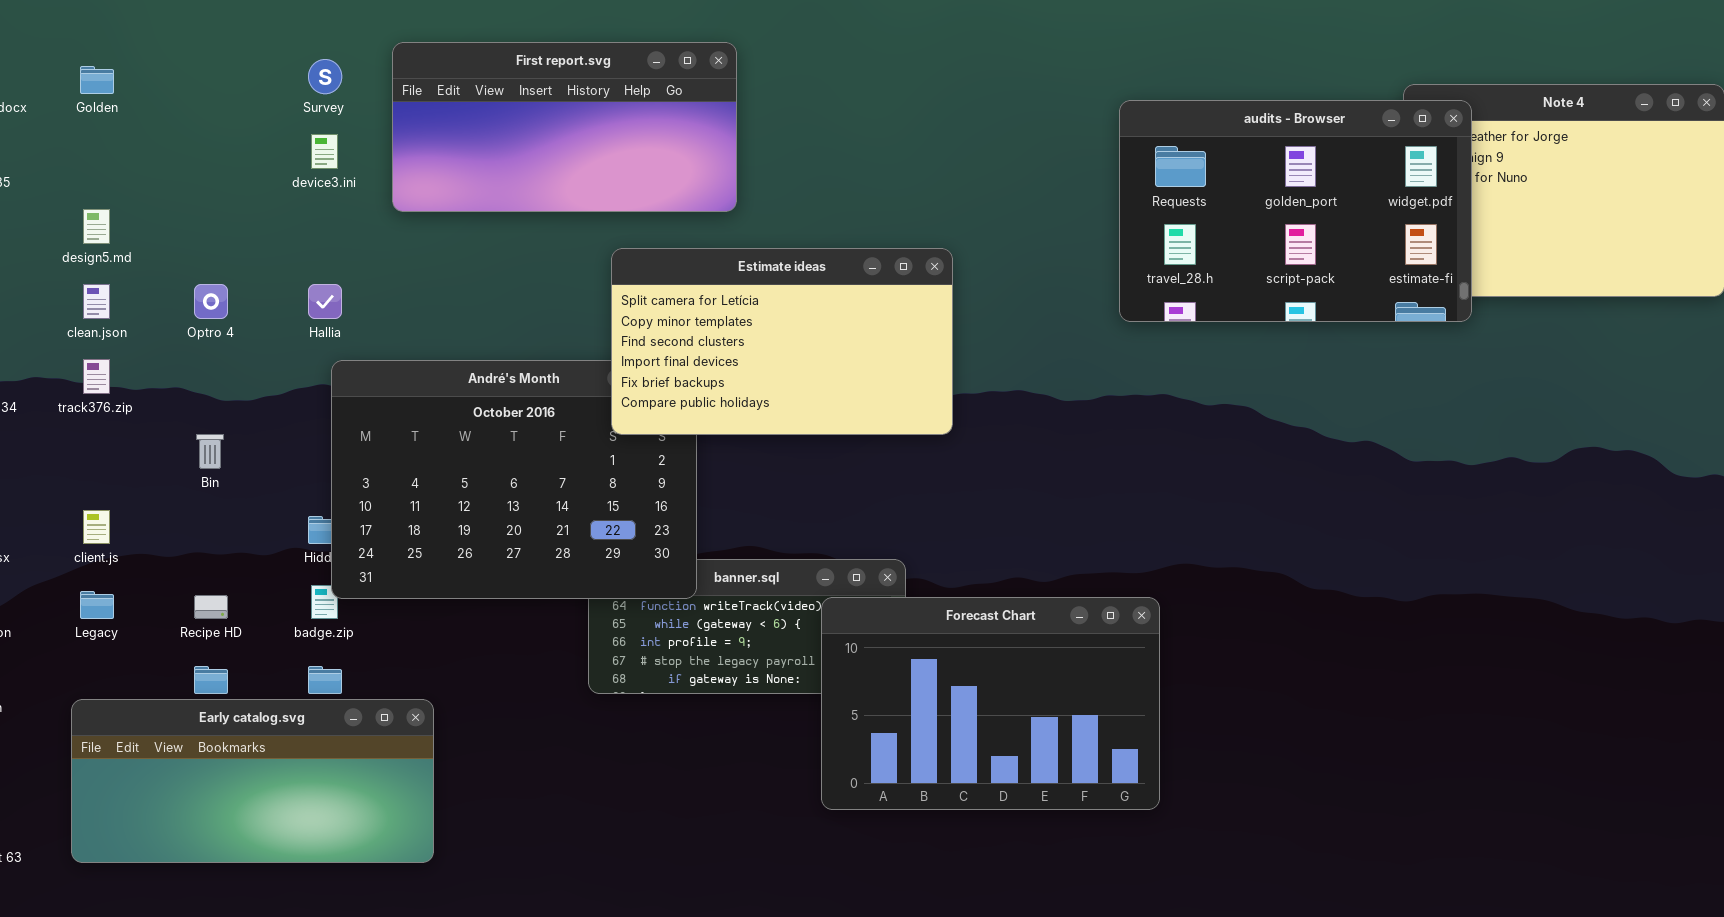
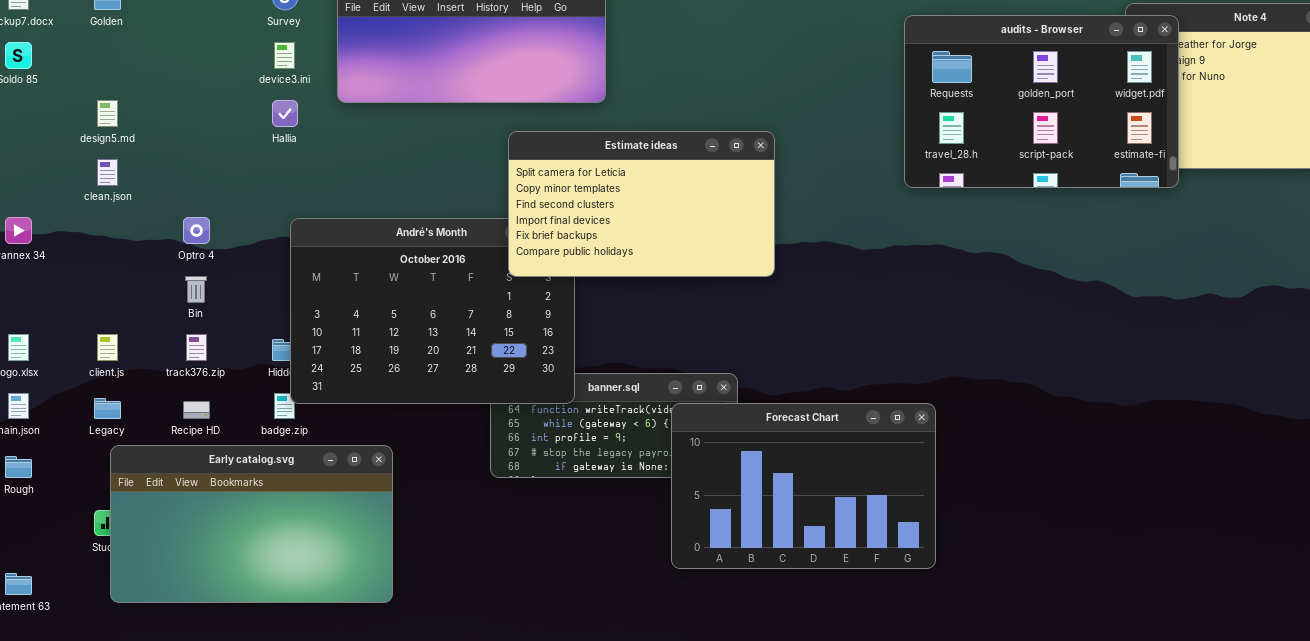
Optro 4: [194,284,228,319] -> [183,217,210,244], moved
Hallia: [308,284,342,319] -> [272,100,298,127], moved
track376.zip: [83,359,110,394] -> [186,334,207,361], moved
Early catalog.svg: [71,699,434,863] -> [110,445,393,603], moved, resized

